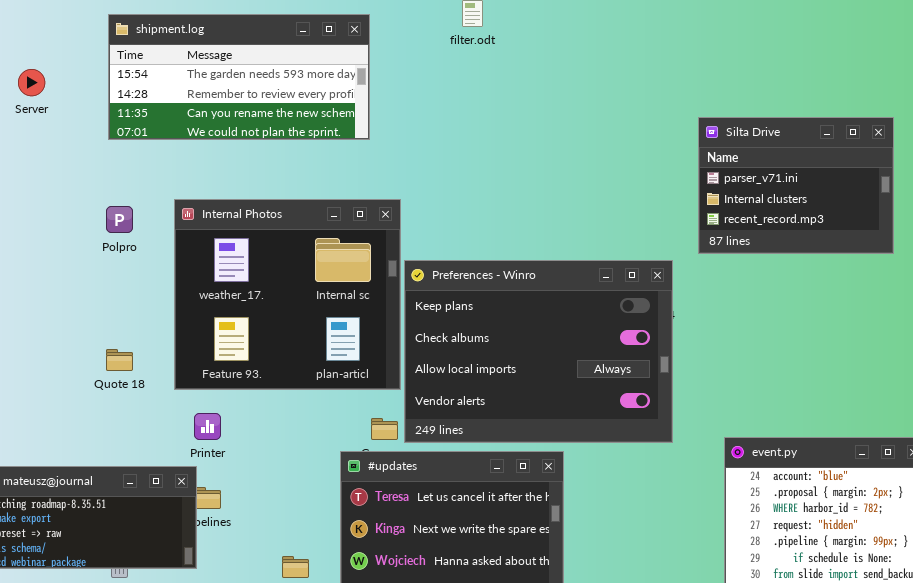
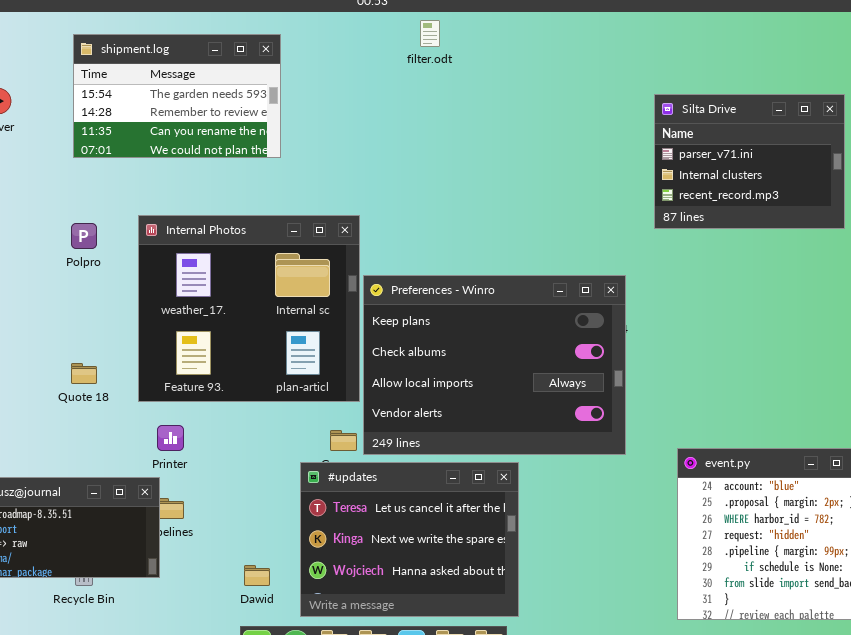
shipment.log: [108,14,370,140] -> [73,34,281,158], resized
Silta Drive: [698,117,894,254] -> [654,94,845,229], moved

